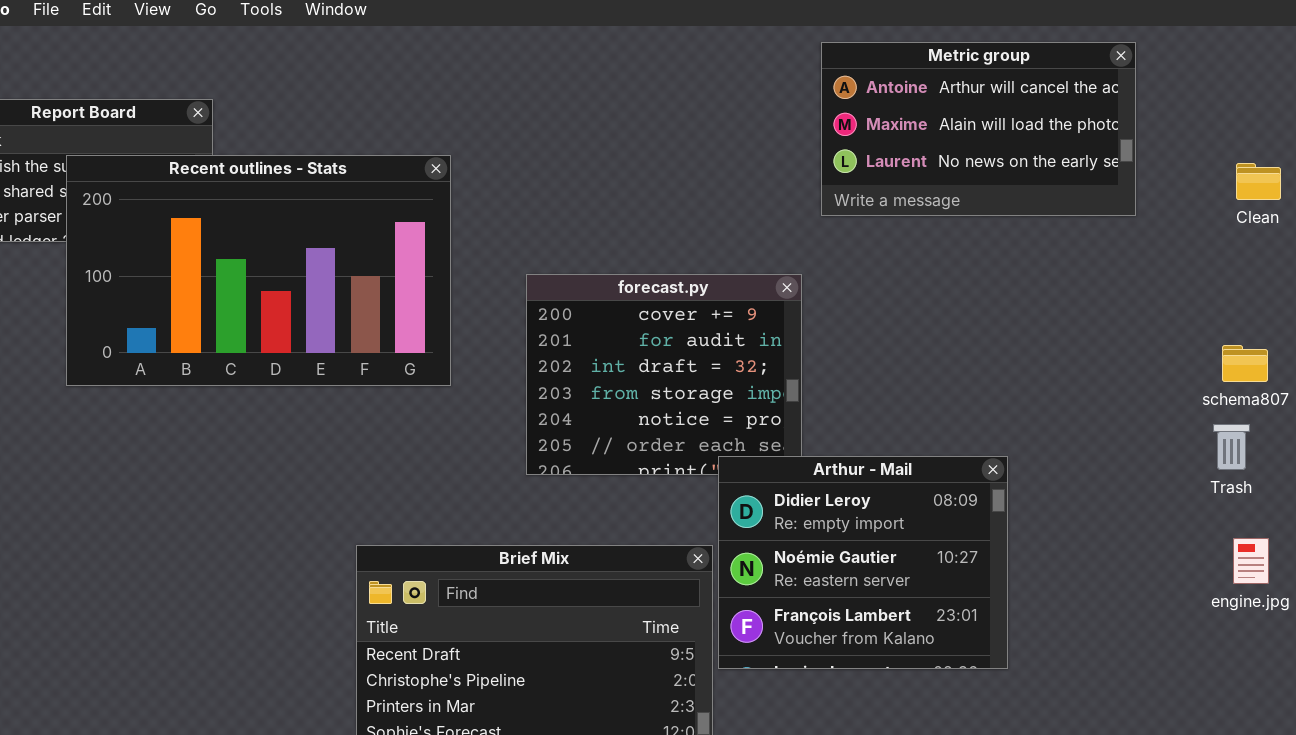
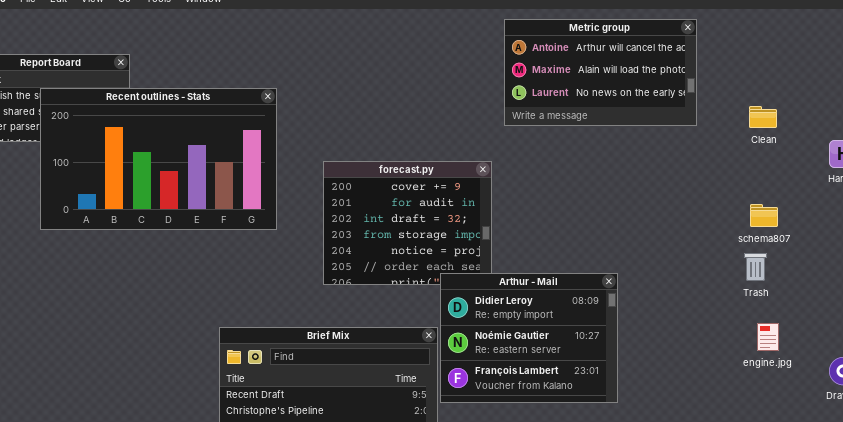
Clean: [1236,163,1281,200] -> [749,106,777,128], moved

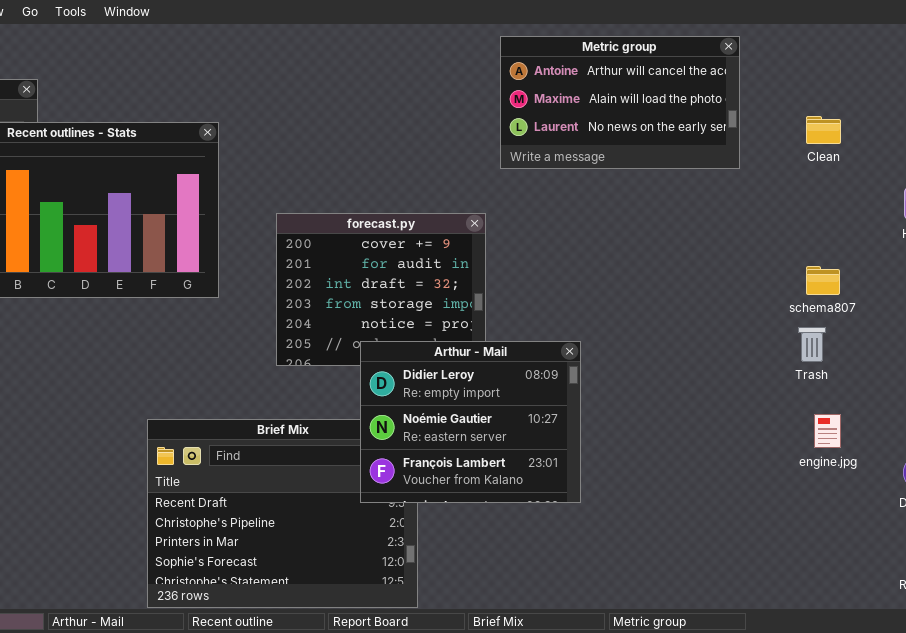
Clean: [749,106,777,128] -> [806,116,841,144], moved
Arthur - Mail: [440,273,618,403] -> [360,341,581,503], moved

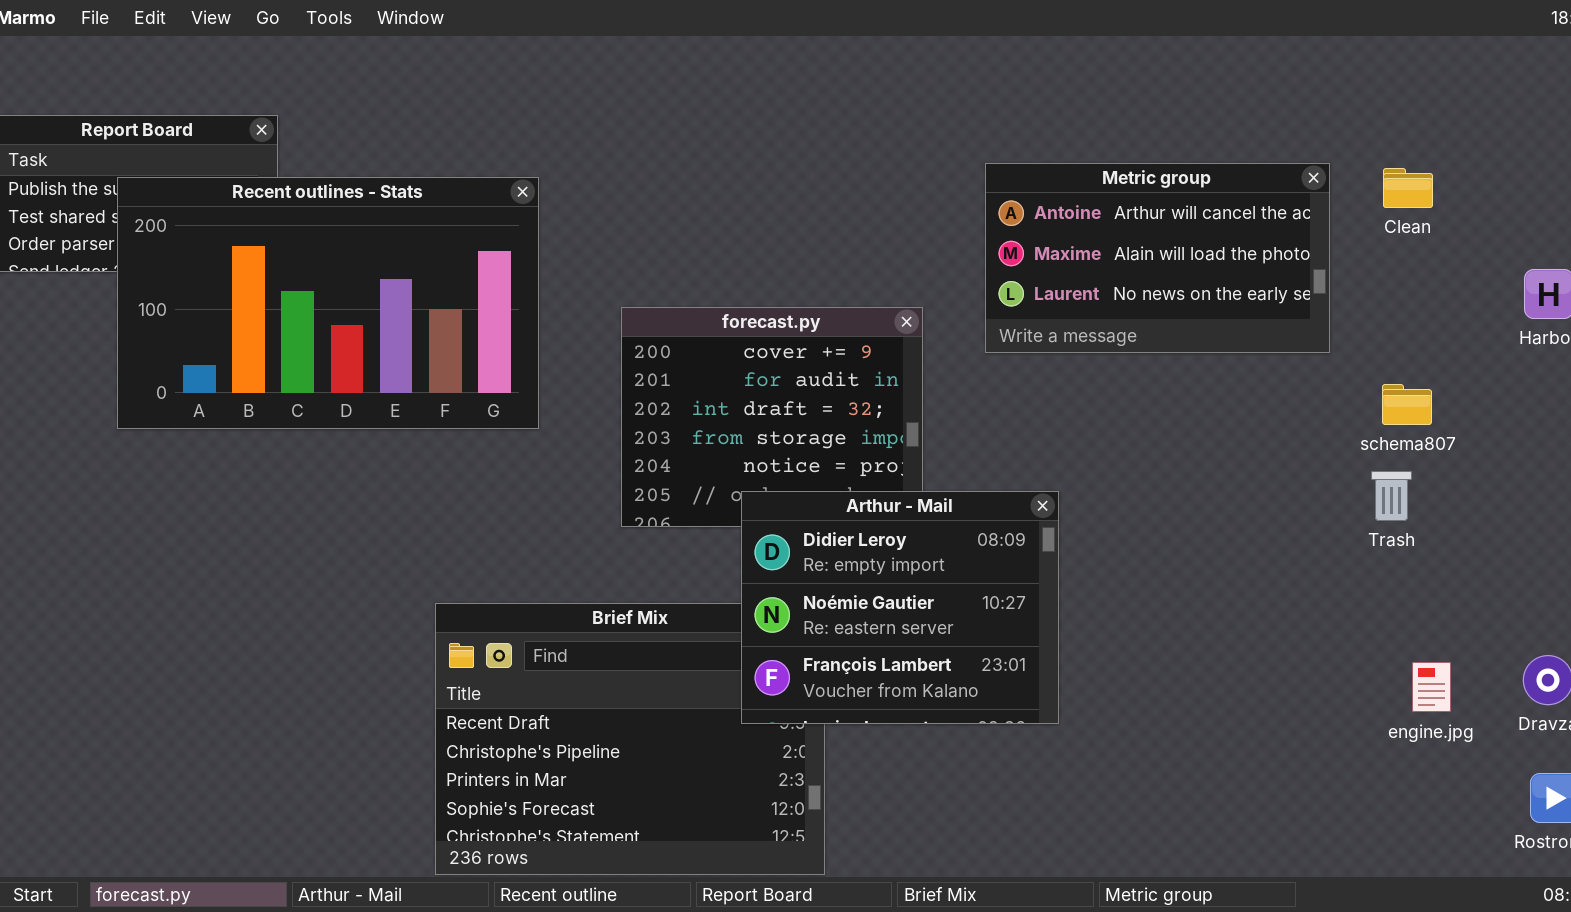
Metric group: [500,36,740,169] -> [985,163,1330,353], moved
engine.jpg: [814,414,841,448] -> [1412,662,1451,712], moved

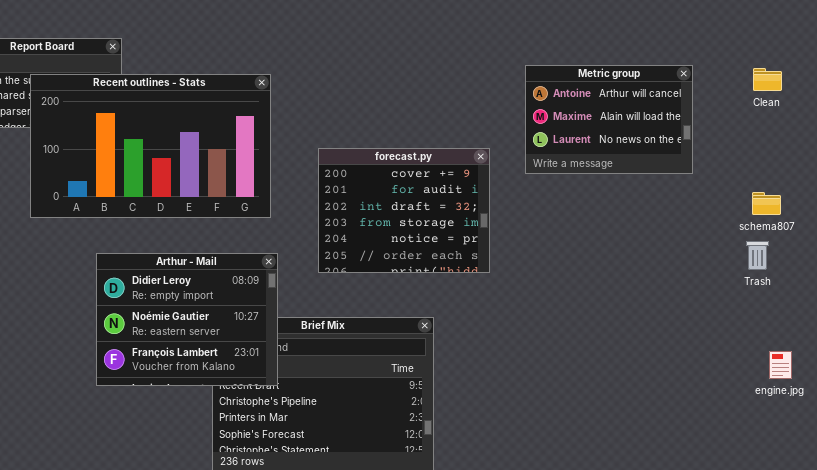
Metric group: [985,163,1330,353] -> [525,65,693,174], resized
Arthur - Mail: [741,491,1059,724] -> [96,253,278,386], moved

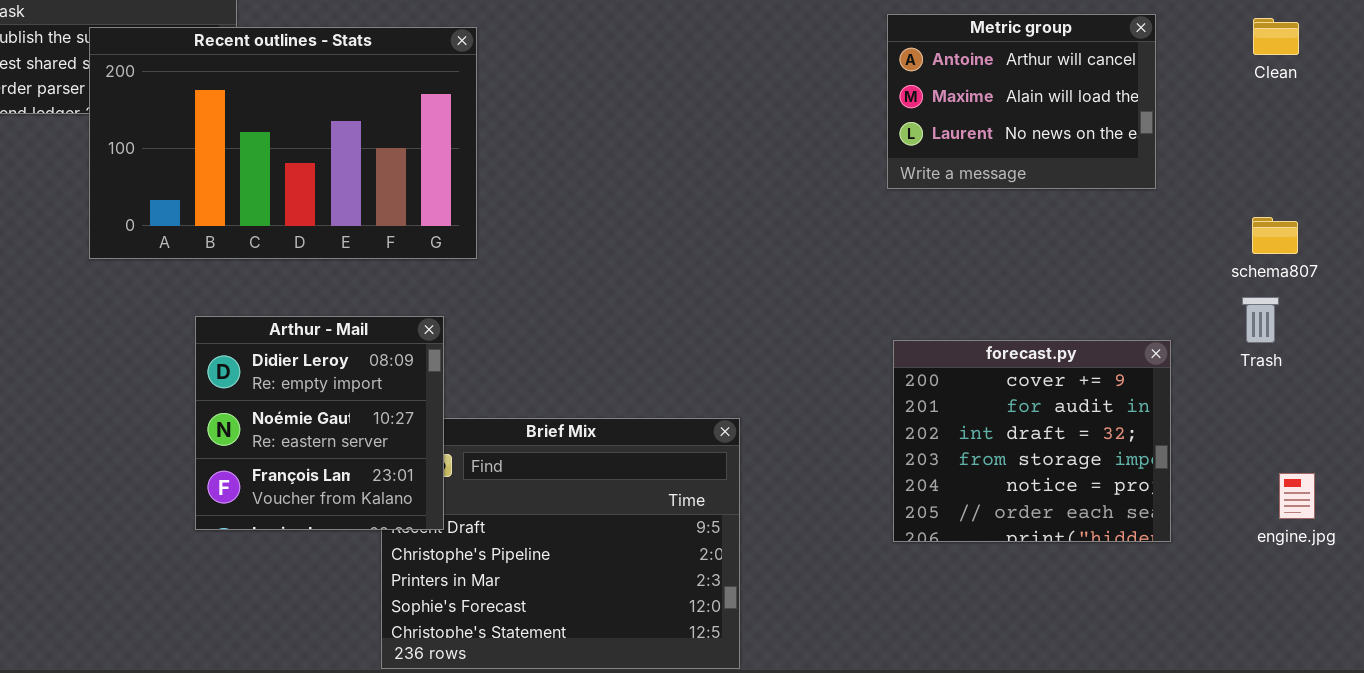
forecast.py: [318,148,490,273] -> [893,340,1171,542], moved
Arthur - Mail: [96,253,278,386] -> [195,316,444,530], resized

